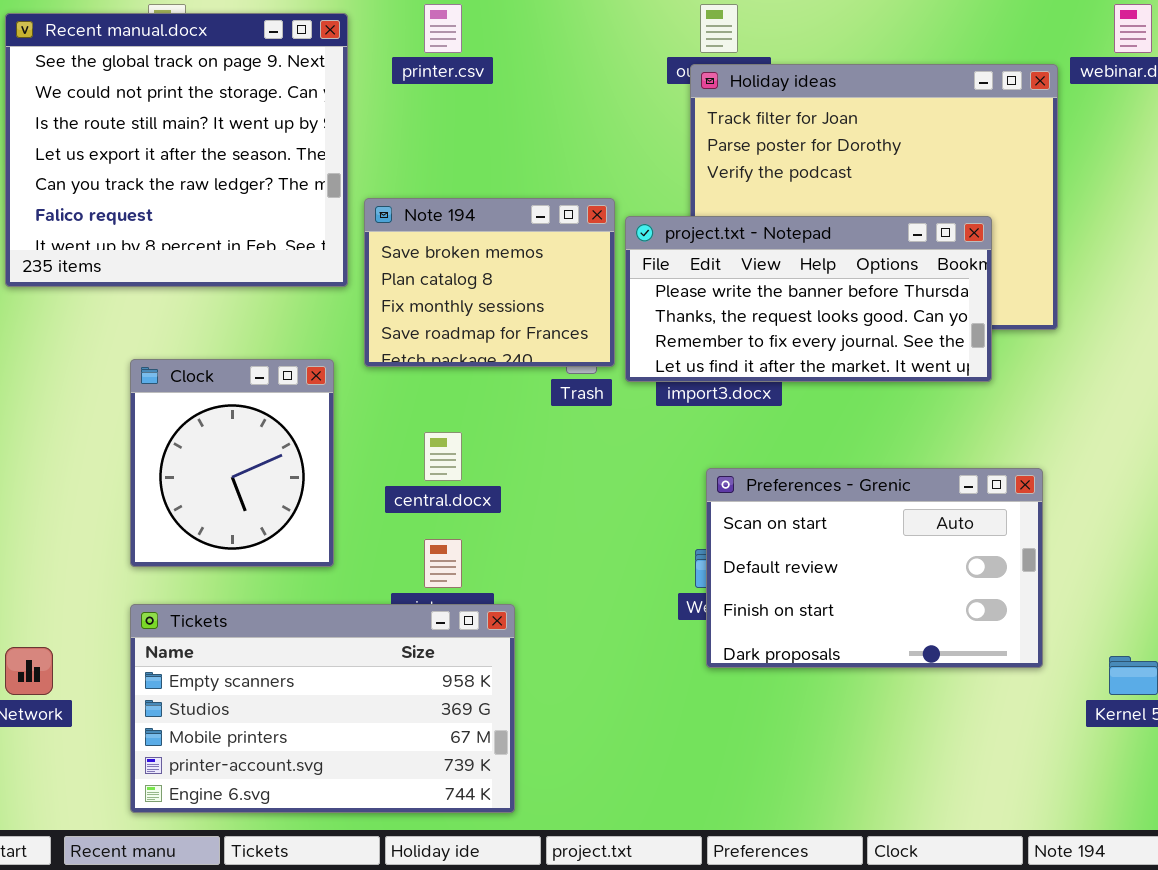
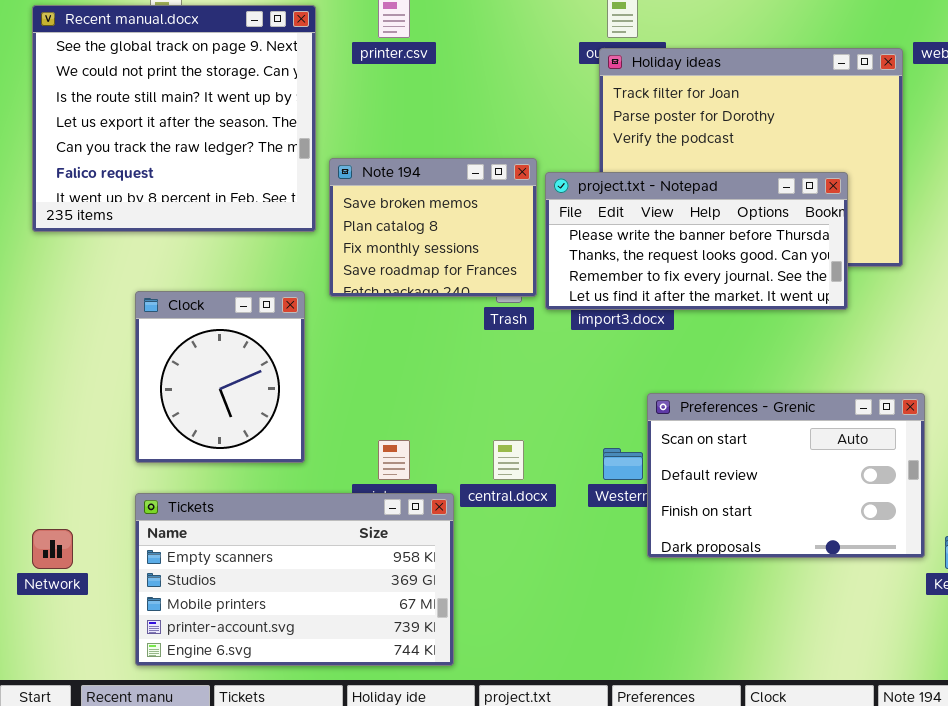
central.docx: [424,432,462,481] -> [493,440,524,480], moved
Preferences - Grenic: [706,468,1043,668] -> [647,393,925,558], moved

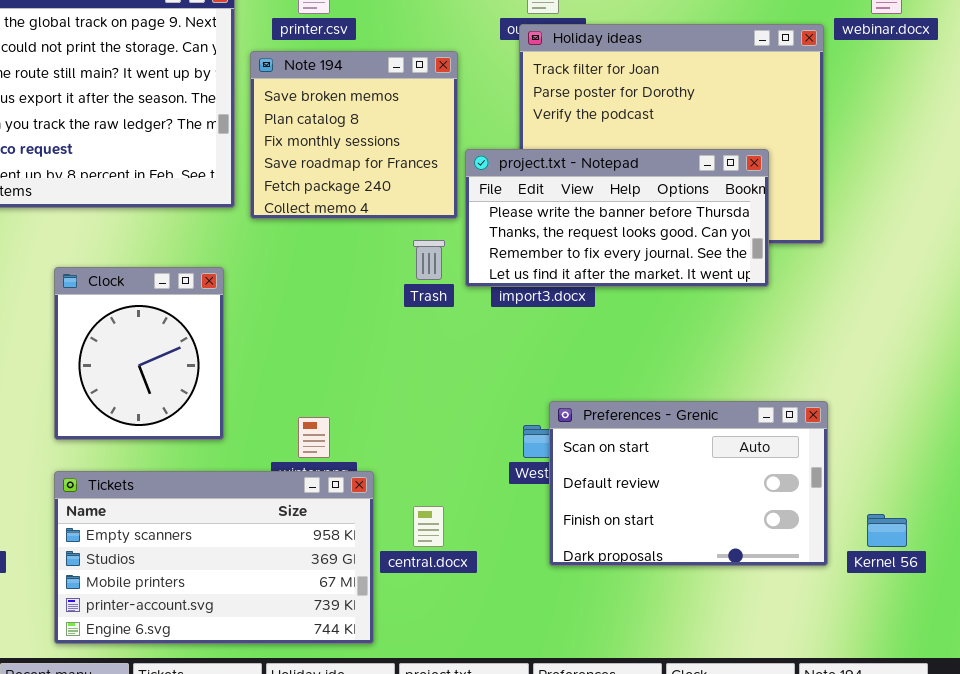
Note 194: [329,158,537,297] -> [250,51,458,219], moved, resized
Preferences - Grenic: [647,393,925,558] -> [549,401,828,566], moved
central.docx: [493,440,524,480] -> [413,506,444,547], moved

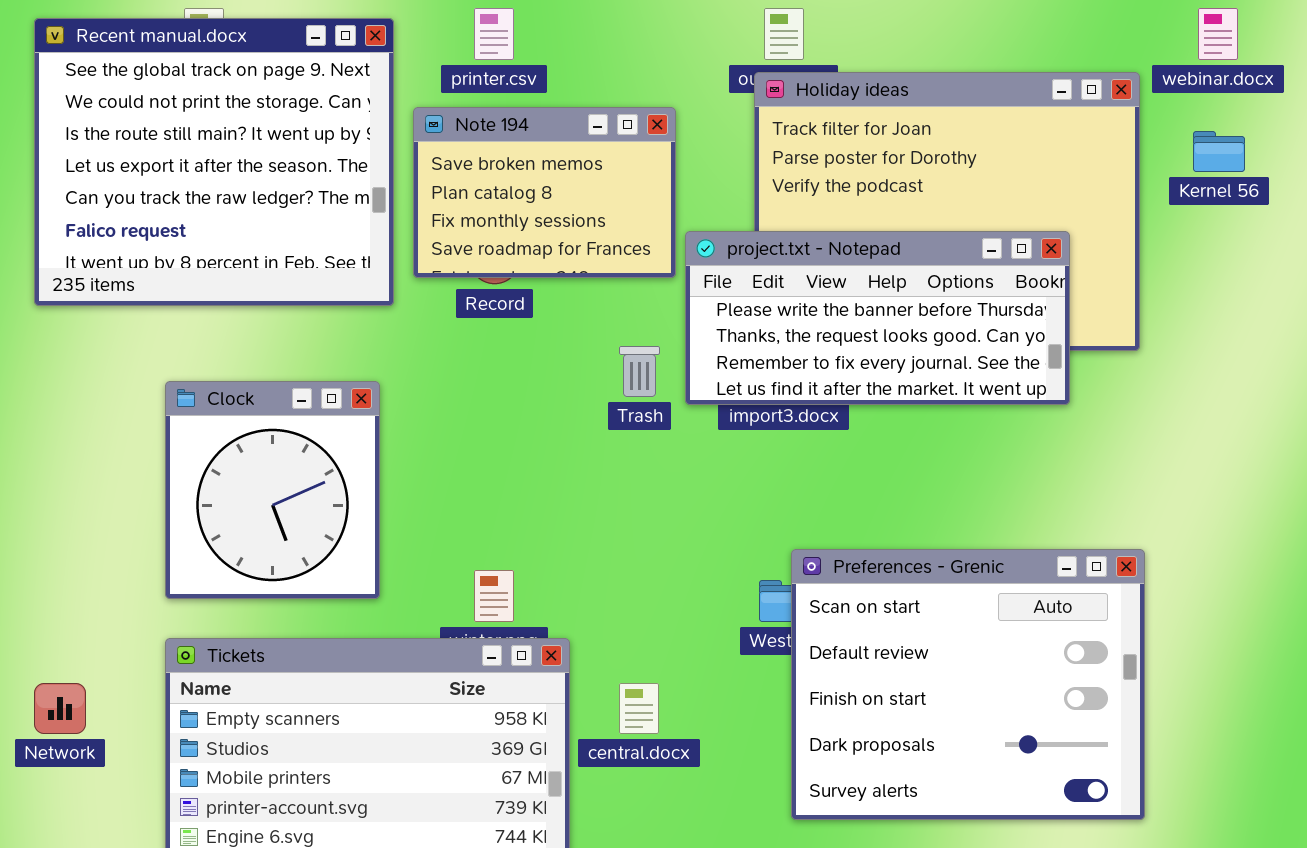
Note 194: [250,51,458,219] -> [413,107,676,278], resized
Preferences - Grenic: [549,401,828,566] -> [791,549,1145,820], resized
Kernel 56: [867,514,907,547] -> [1193,131,1245,172], moved

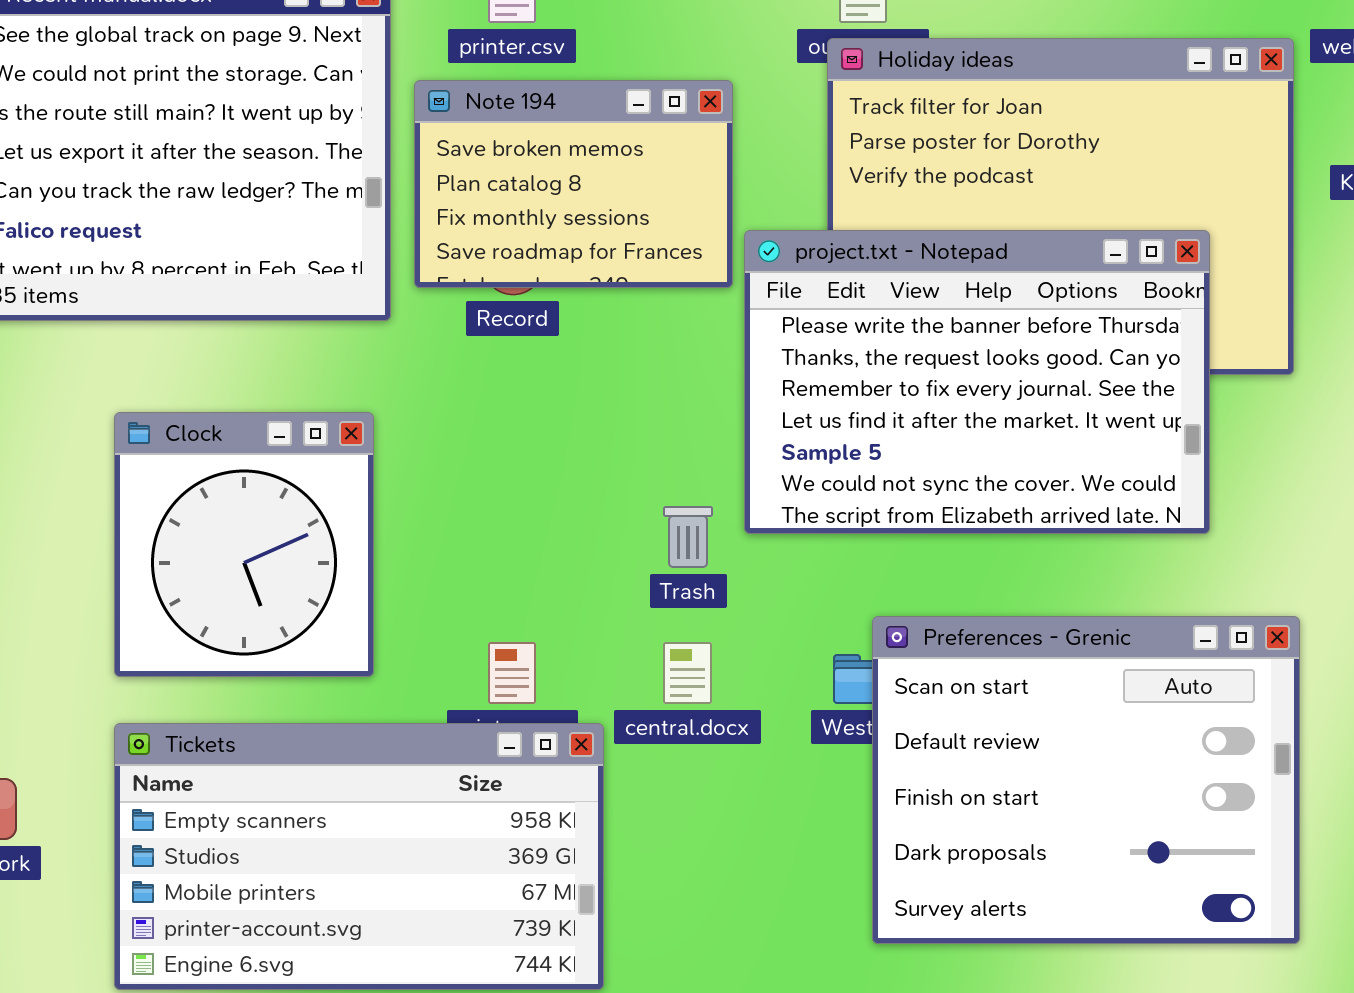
project.txt - Notepad: [685,231,1070,405] -> [744,230,1210,534], resized
Trash: [619,346,660,397] -> [663,506,713,568], moved
central.docx: [619,683,659,734] -> [663,642,712,704], moved

